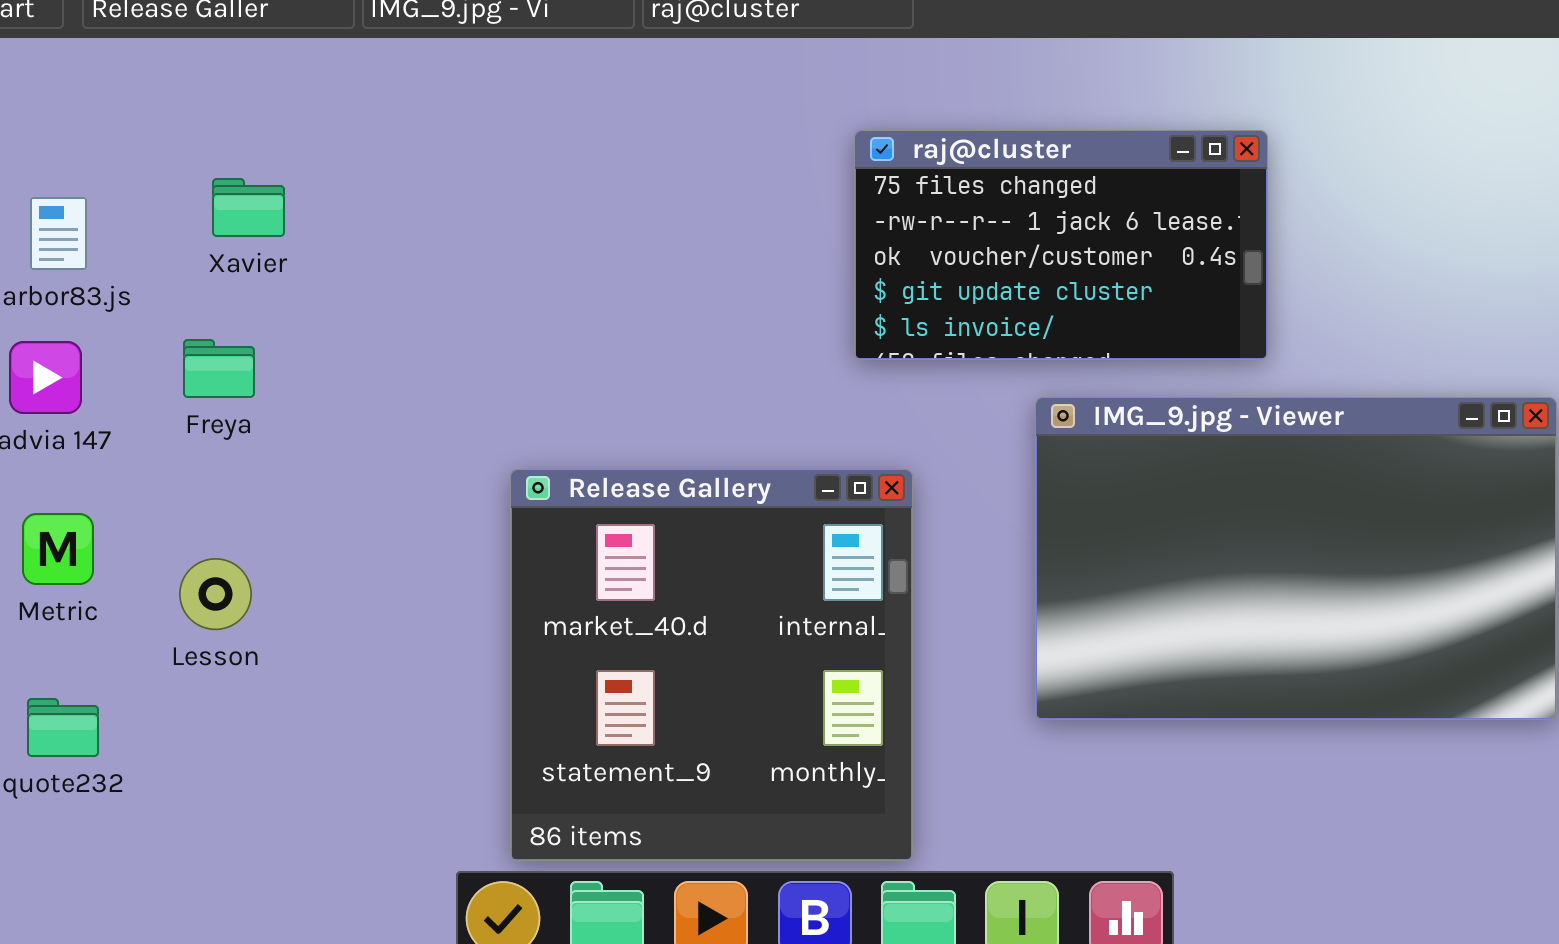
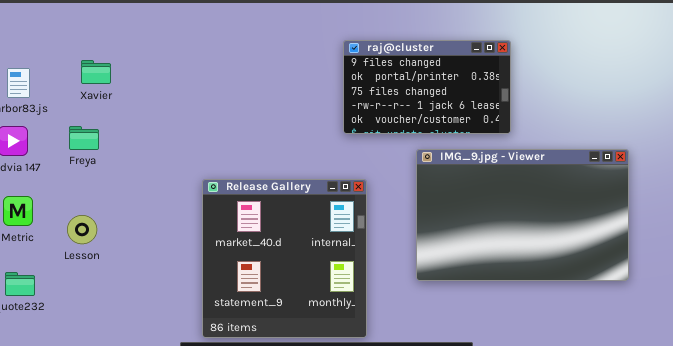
raj@cluster: [854,130,1268,360] -> [343,40,511,134], scrolled up 2 rows

